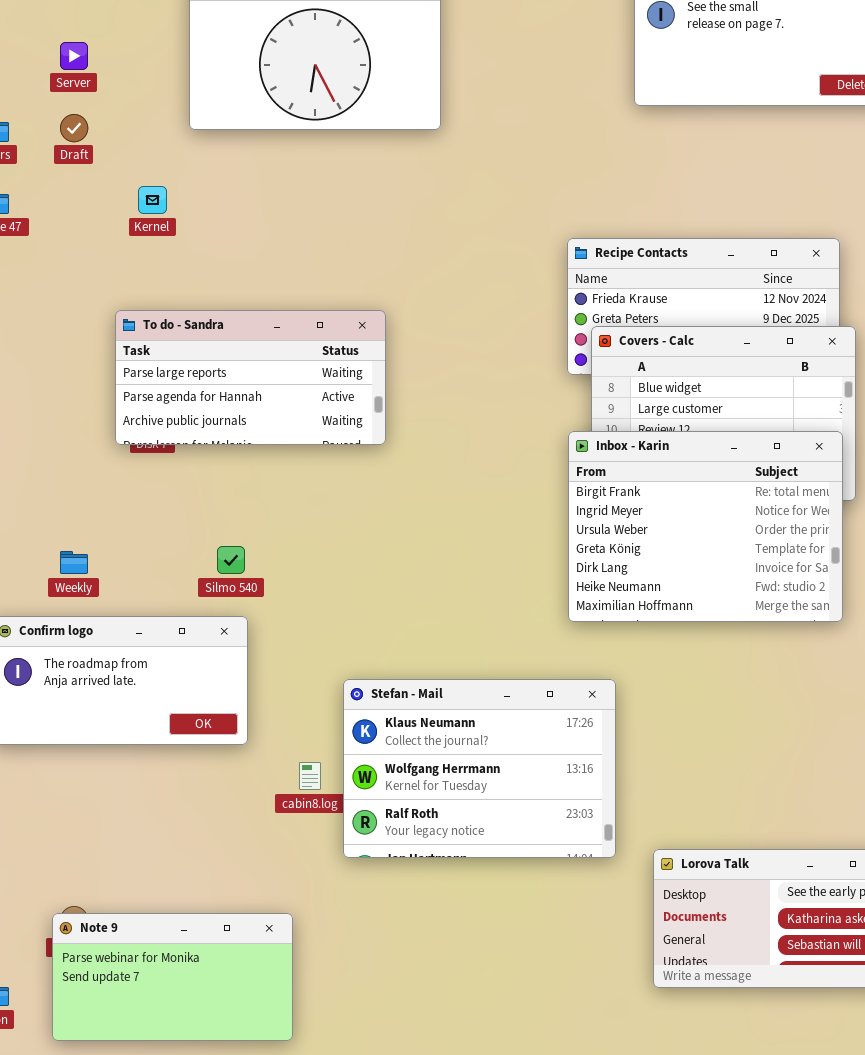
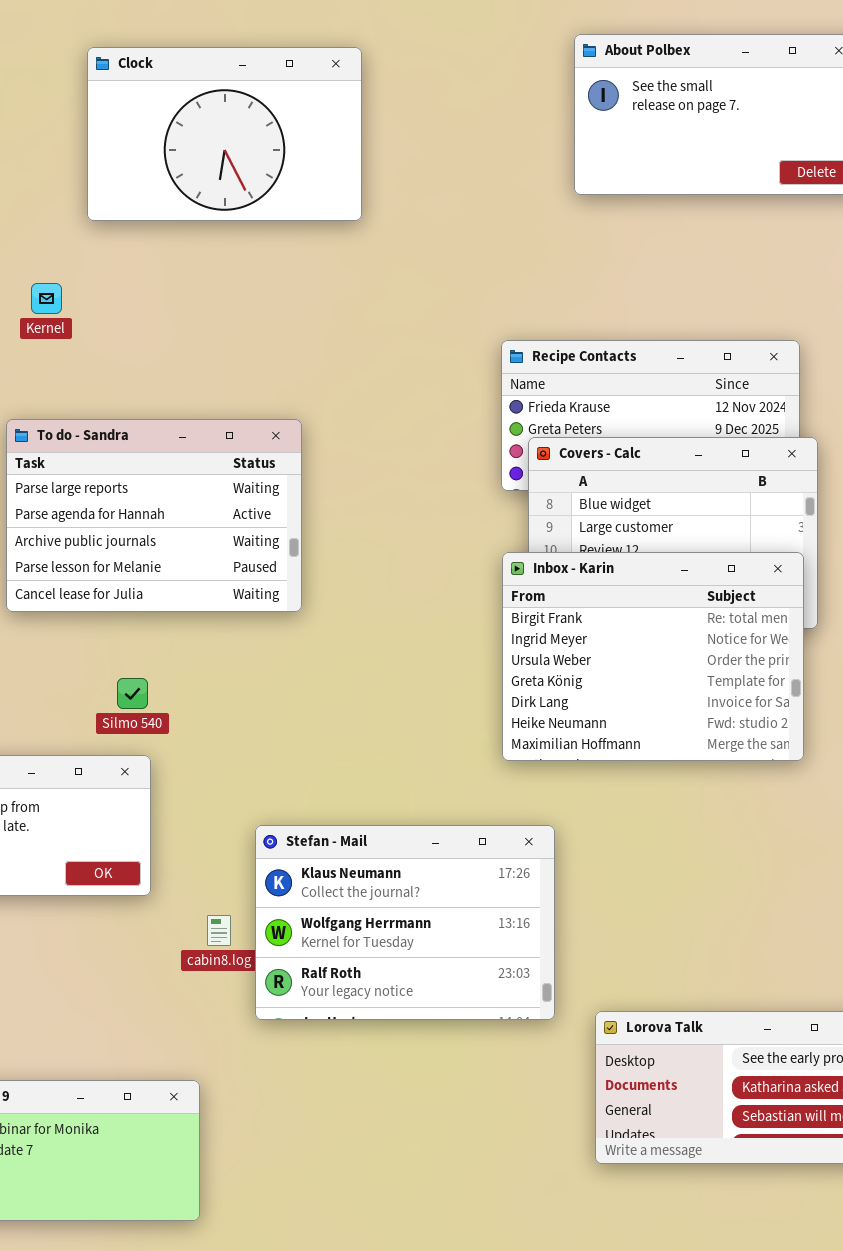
To do - Sandra: [115,310,386,445] -> [6,419,302,612], resized

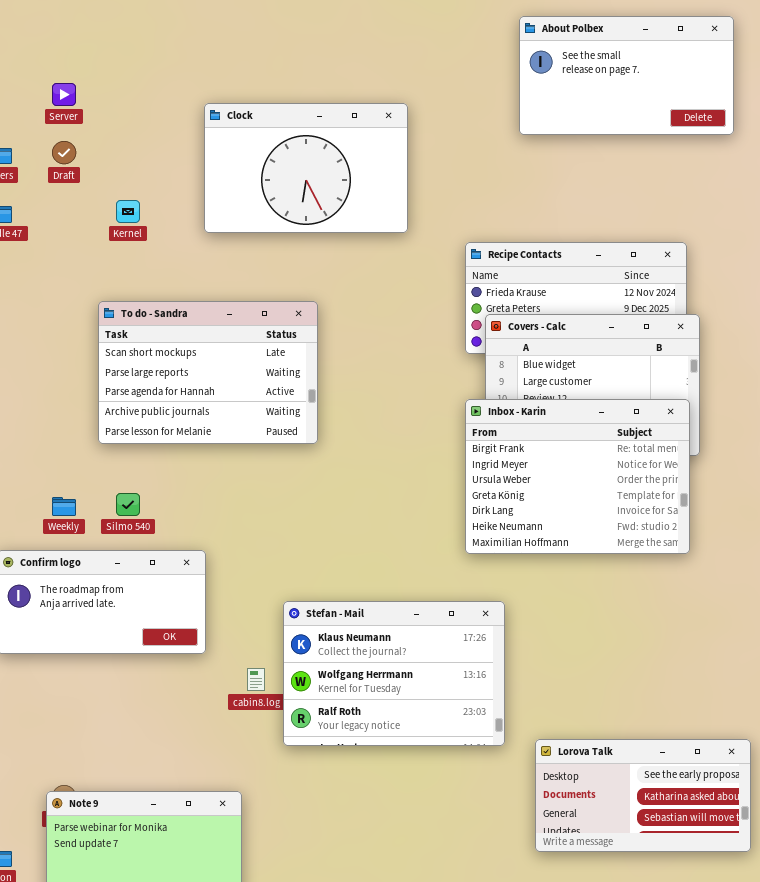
Clock: [87,47,362,221] -> [204,103,408,233], moved
To do - Sandra: [6,419,302,612] -> [98,301,318,444], scrolled up 1 row
Silmo 540: [117,678,148,709] -> [116,493,140,516], moved

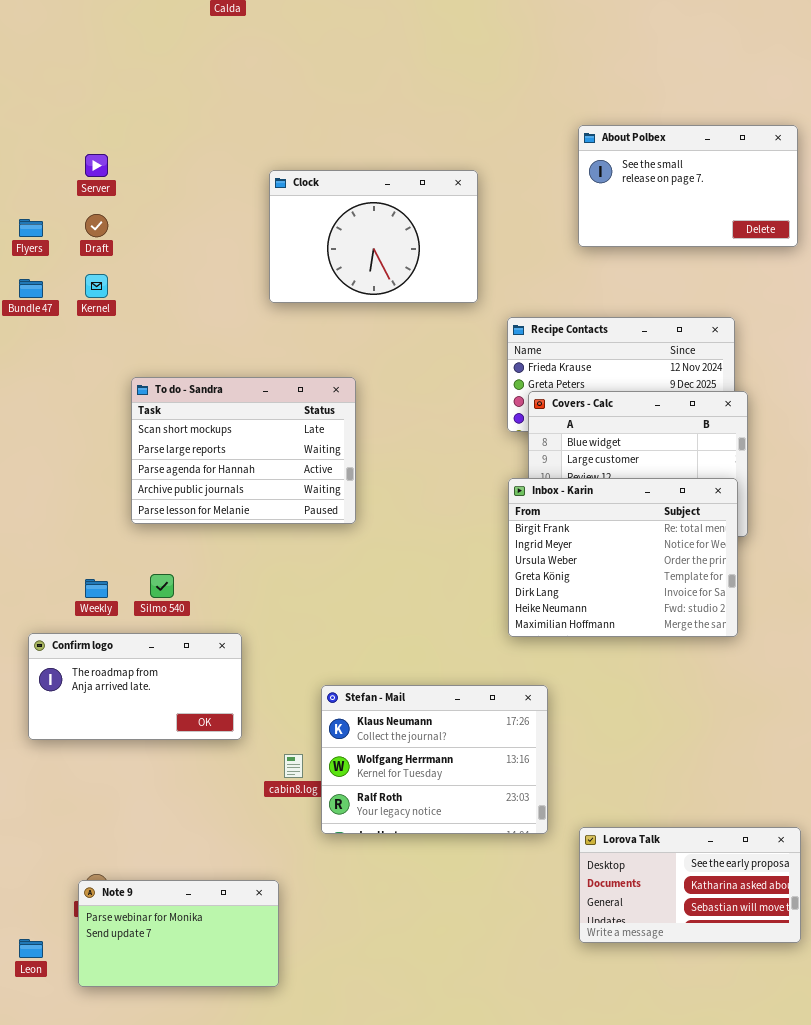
About Polbex: [519,16,734,135] -> [578,125,798,247], moved
Clock: [204,103,408,233] -> [269,170,478,303], moved
Kernel: [116,200,140,223] -> [85,274,108,298], moved

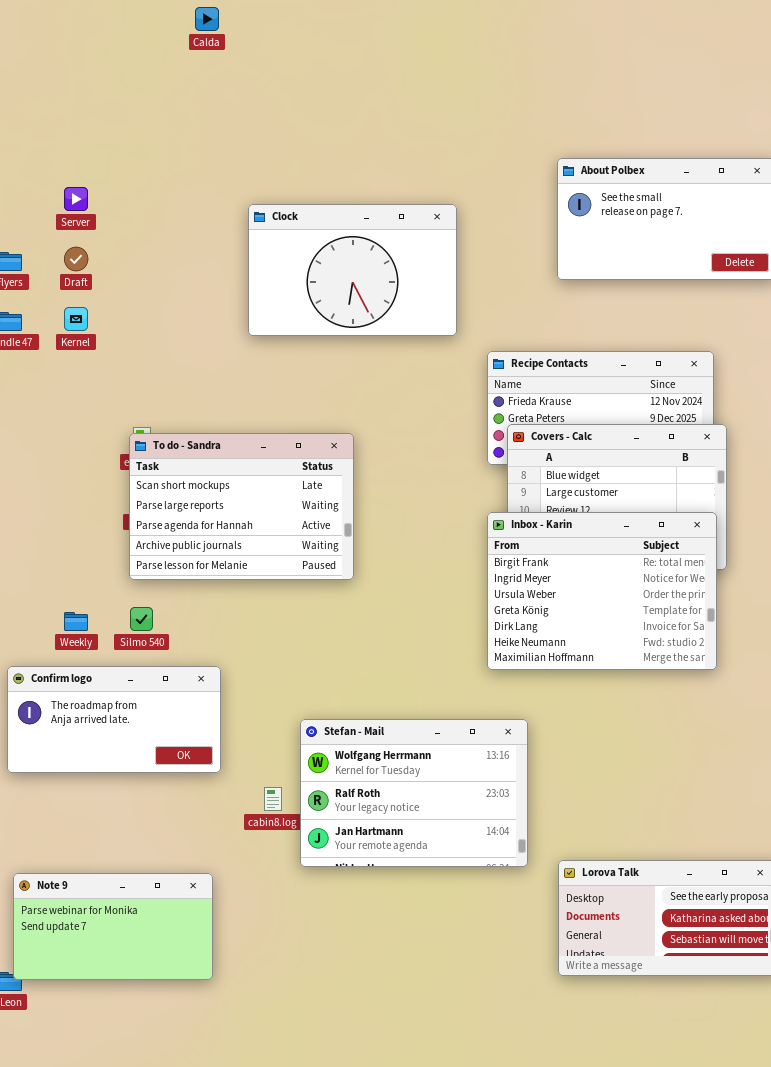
To do - Sandra: [131,377,356,524] -> [129,433,354,580], moved
Stefan - Mail: [321,685,548,834] -> [300,719,528,867], scrolled down 1 row
Note 9: [78,880,279,987] -> [13,873,213,980], moved

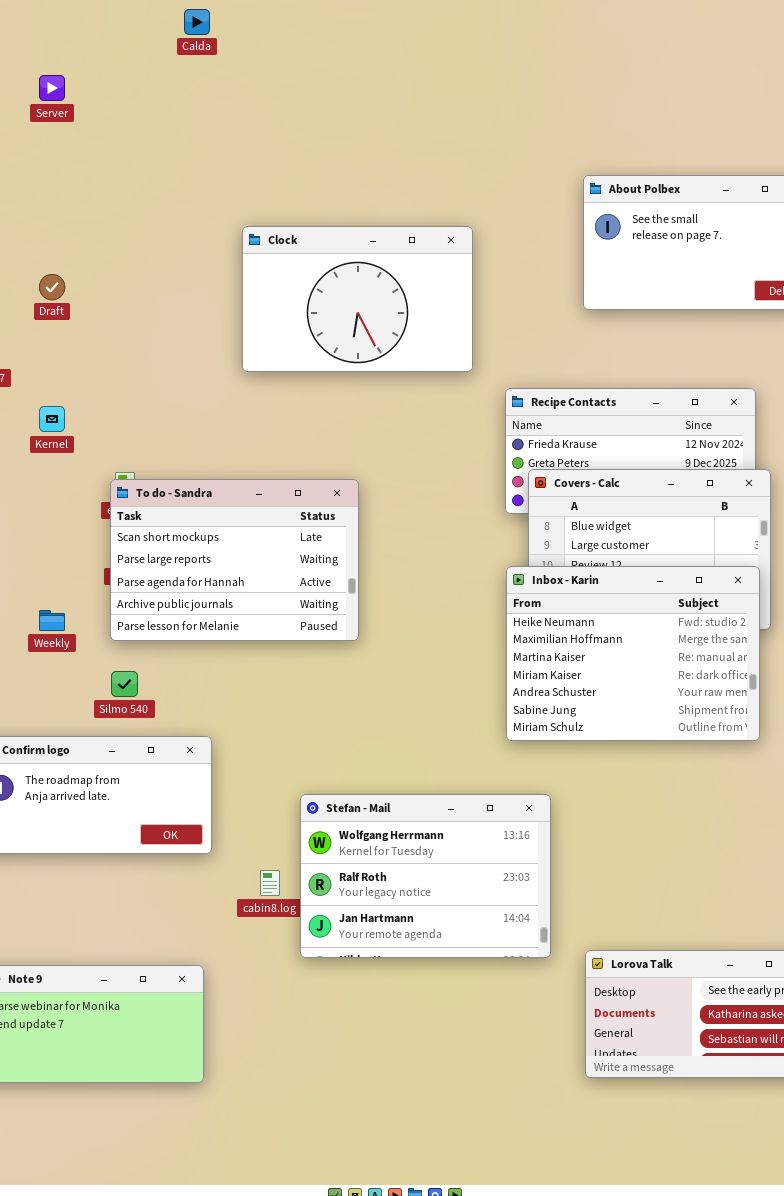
Server: [64,187,88,211] -> [39,75,65,101], moved
Kernel: [64,307,88,331] -> [39,406,65,432], moved
Inbox - Karin: [487,512,717,670] -> [506,566,760,741], scrolled down 5 rows
Weekly: [64,612,88,631] -> [39,610,65,631], moved

